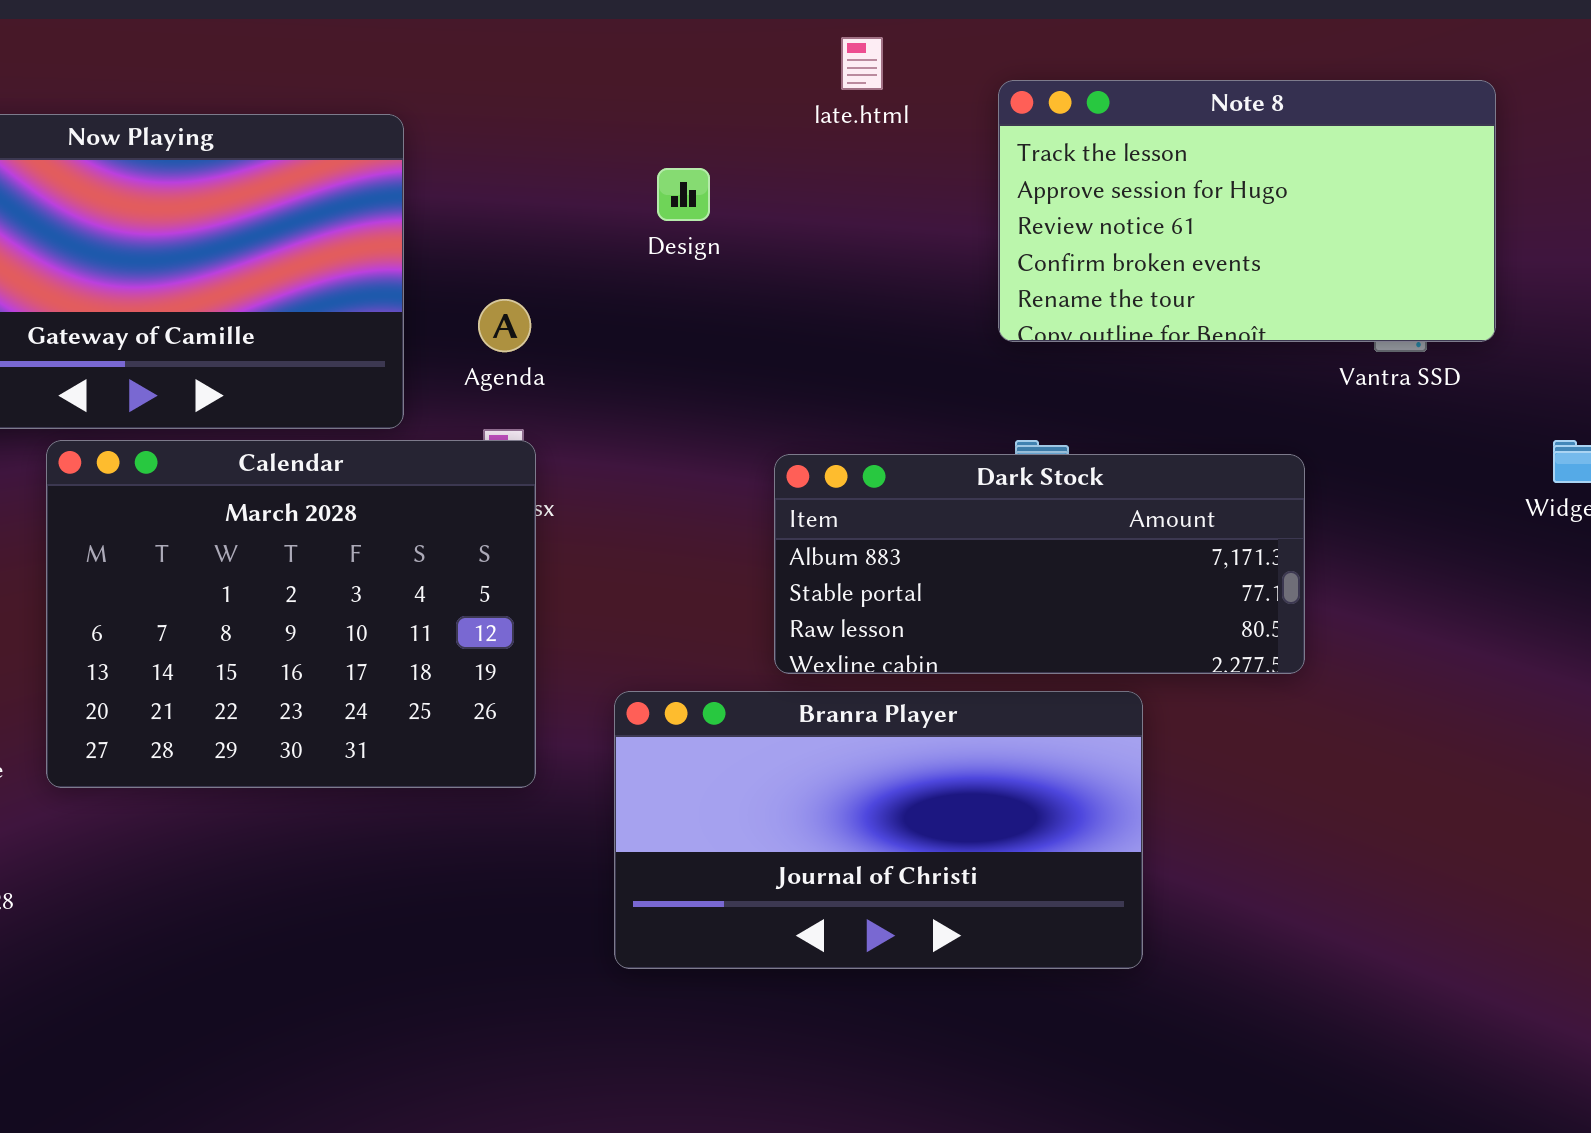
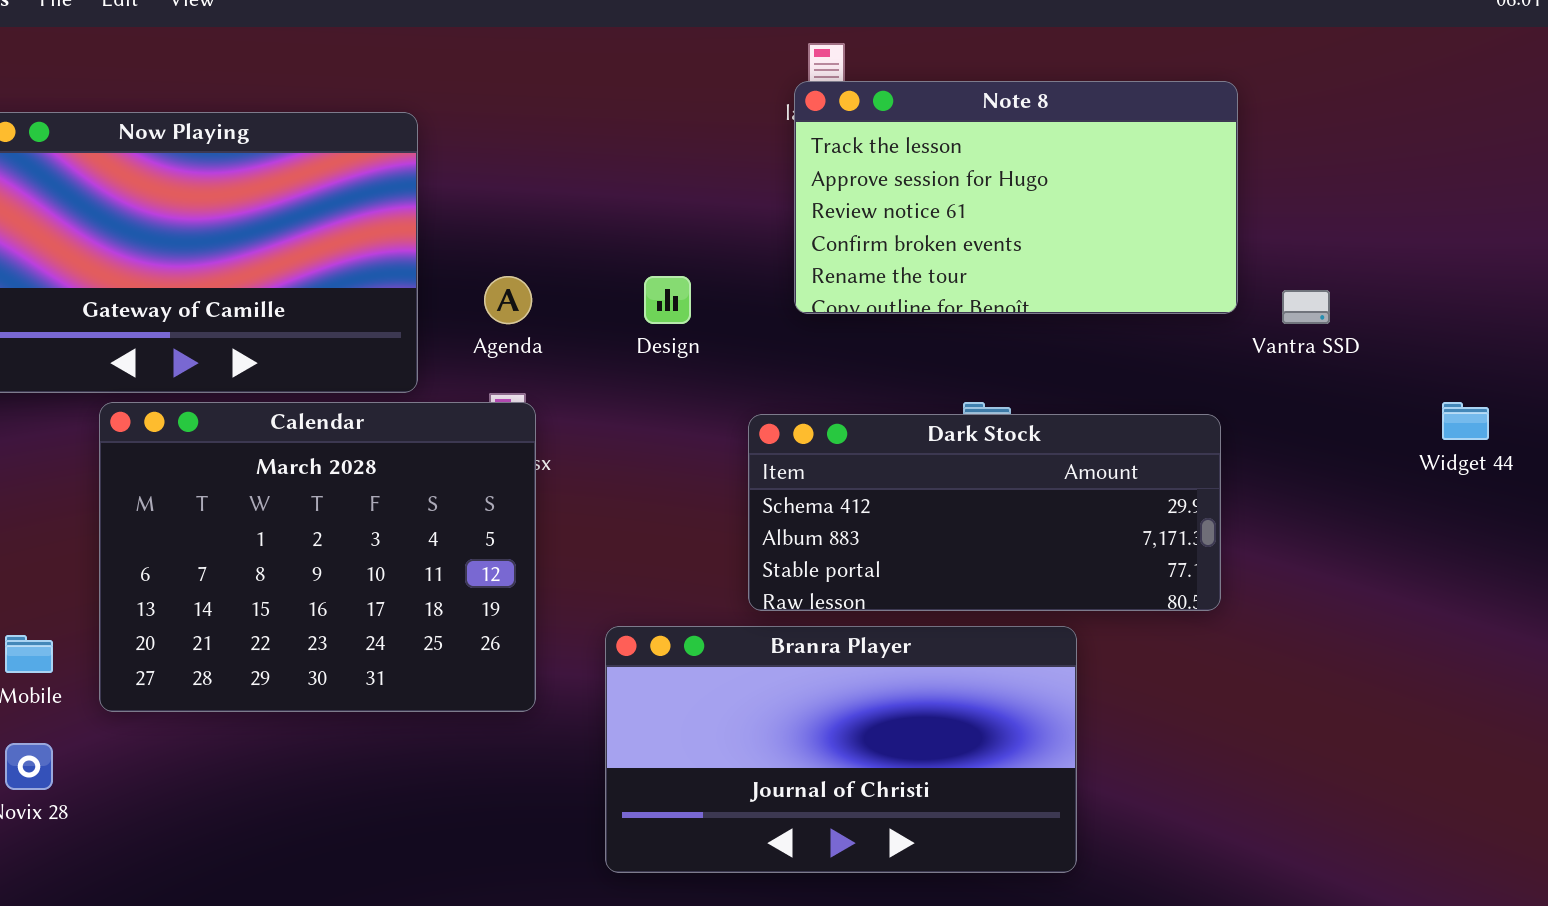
Note 8: [998,80,1496,342] -> [794,81,1238,314], moved
Design: [657,168,710,221] -> [644,276,691,324], moved
Dark Stock: [774,454,1305,674] -> [748,414,1221,611], scrolled up 1 row

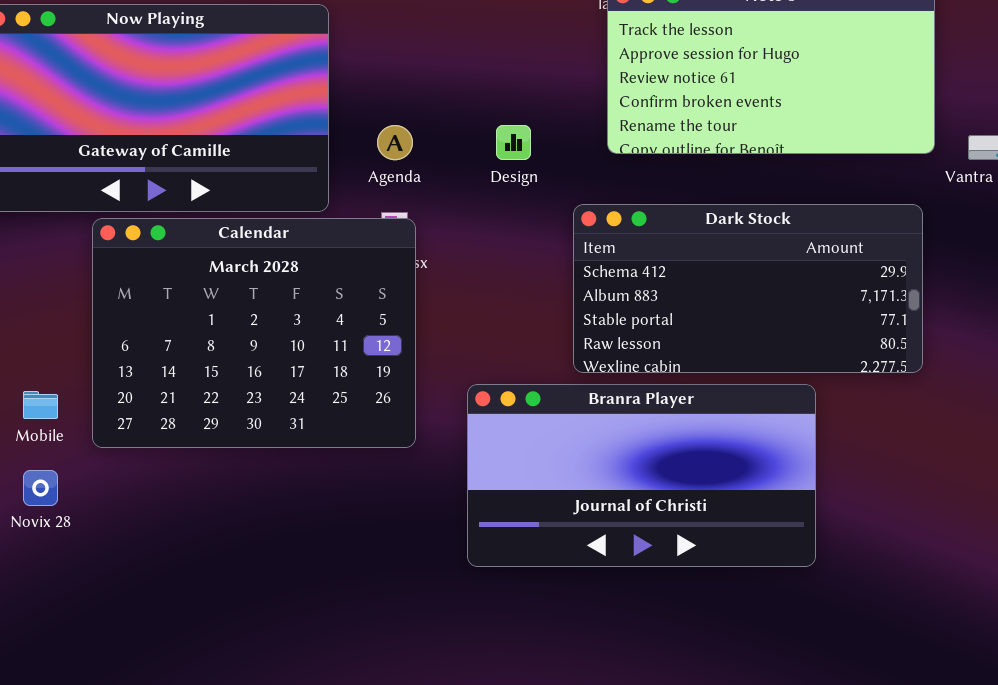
Dark Stock: [748,414,1221,611] -> [573,204,923,373], resized

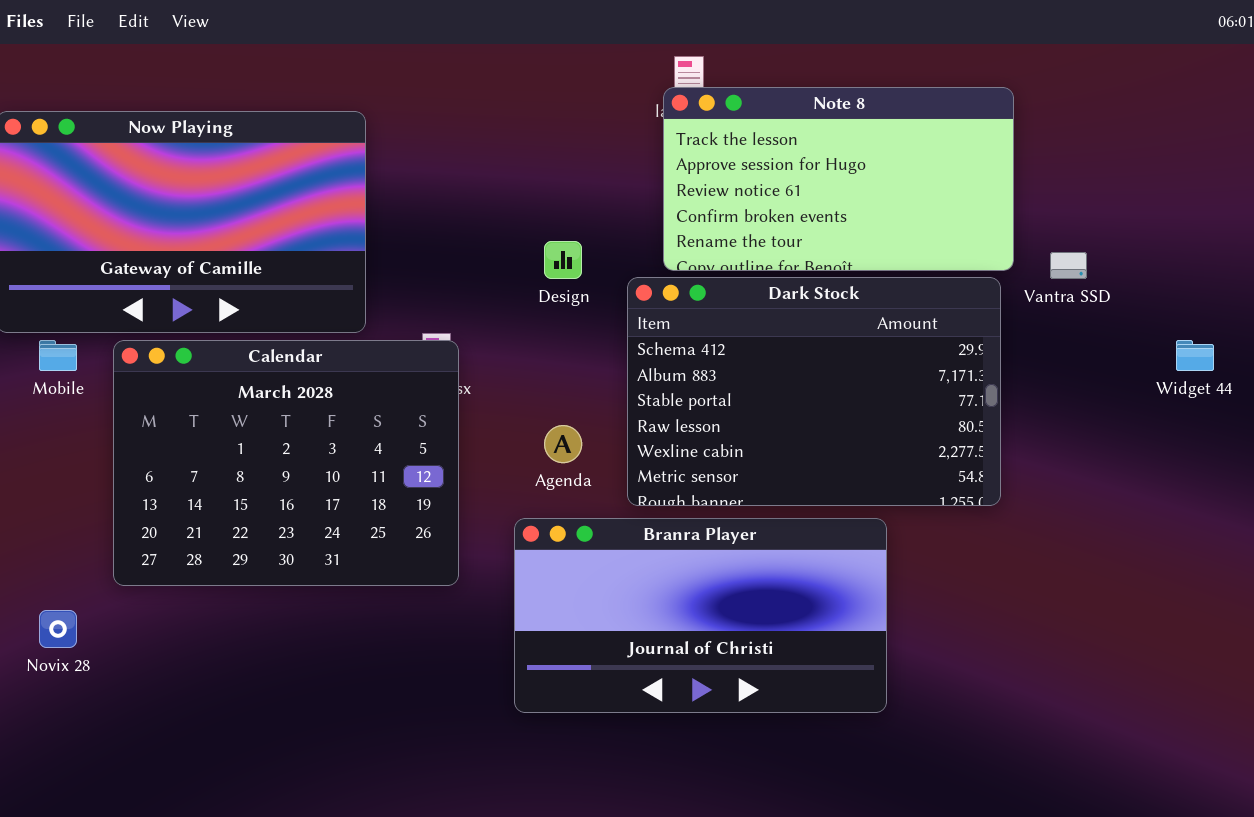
Agenda: [377,125,413,160] -> [544,425,582,463], moved
Dark Stock: [573,204,923,373] -> [627,277,1001,506], resized
Mobile: [23,391,58,419] -> [39,340,77,371], moved

